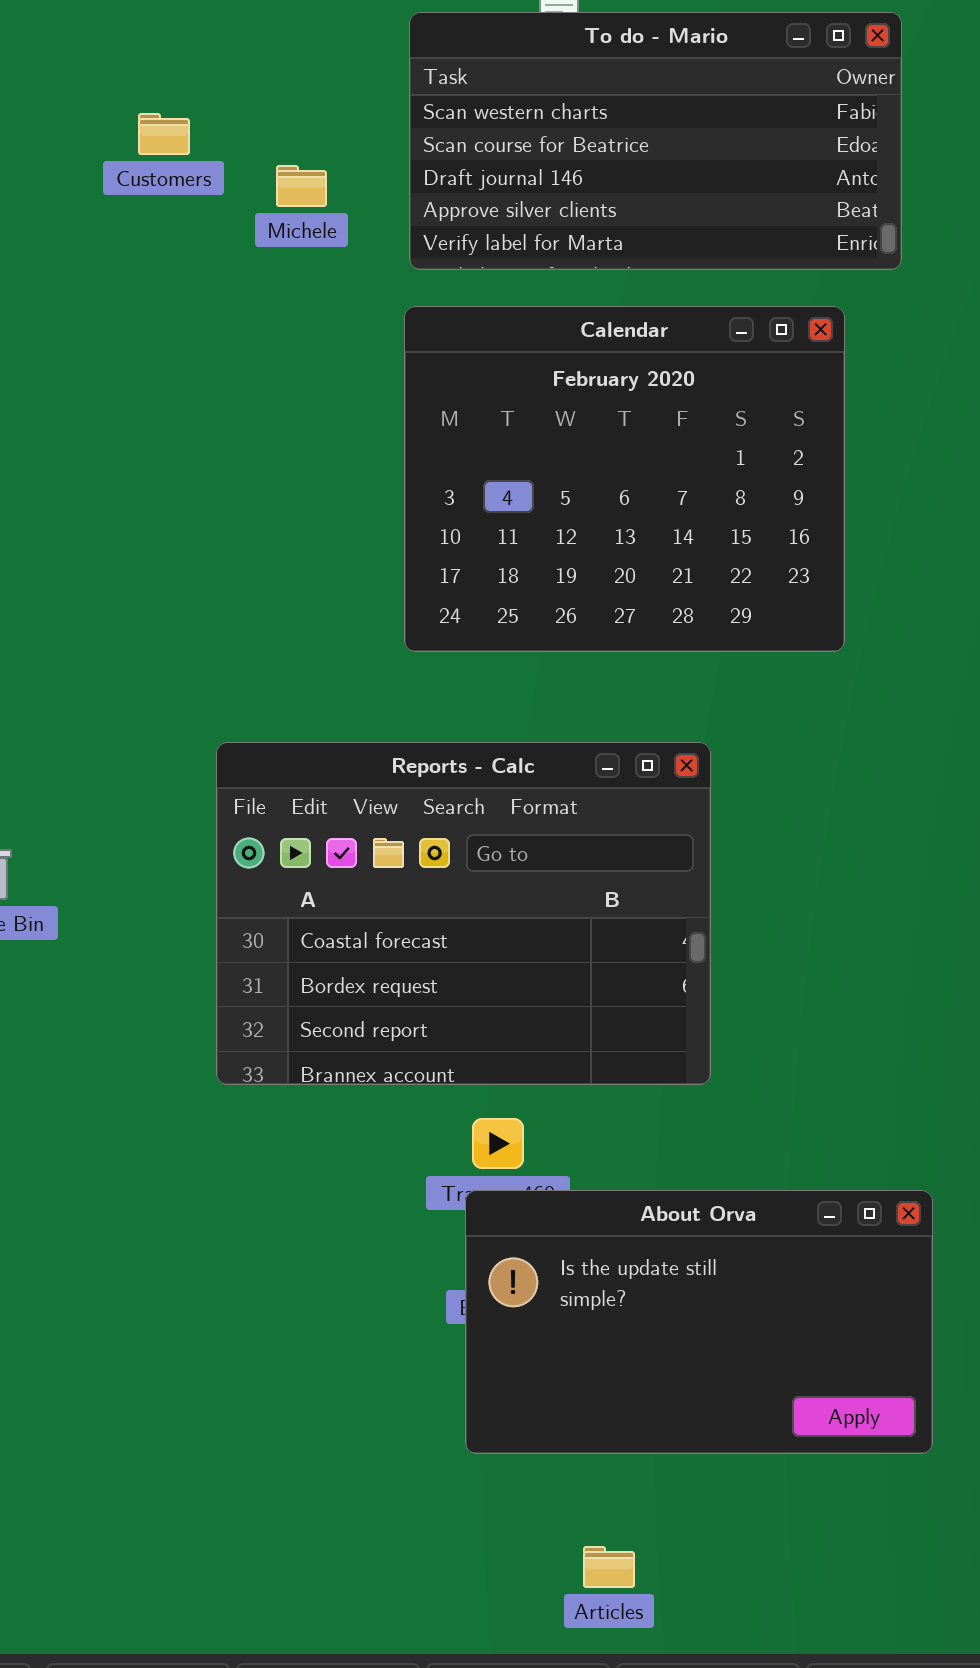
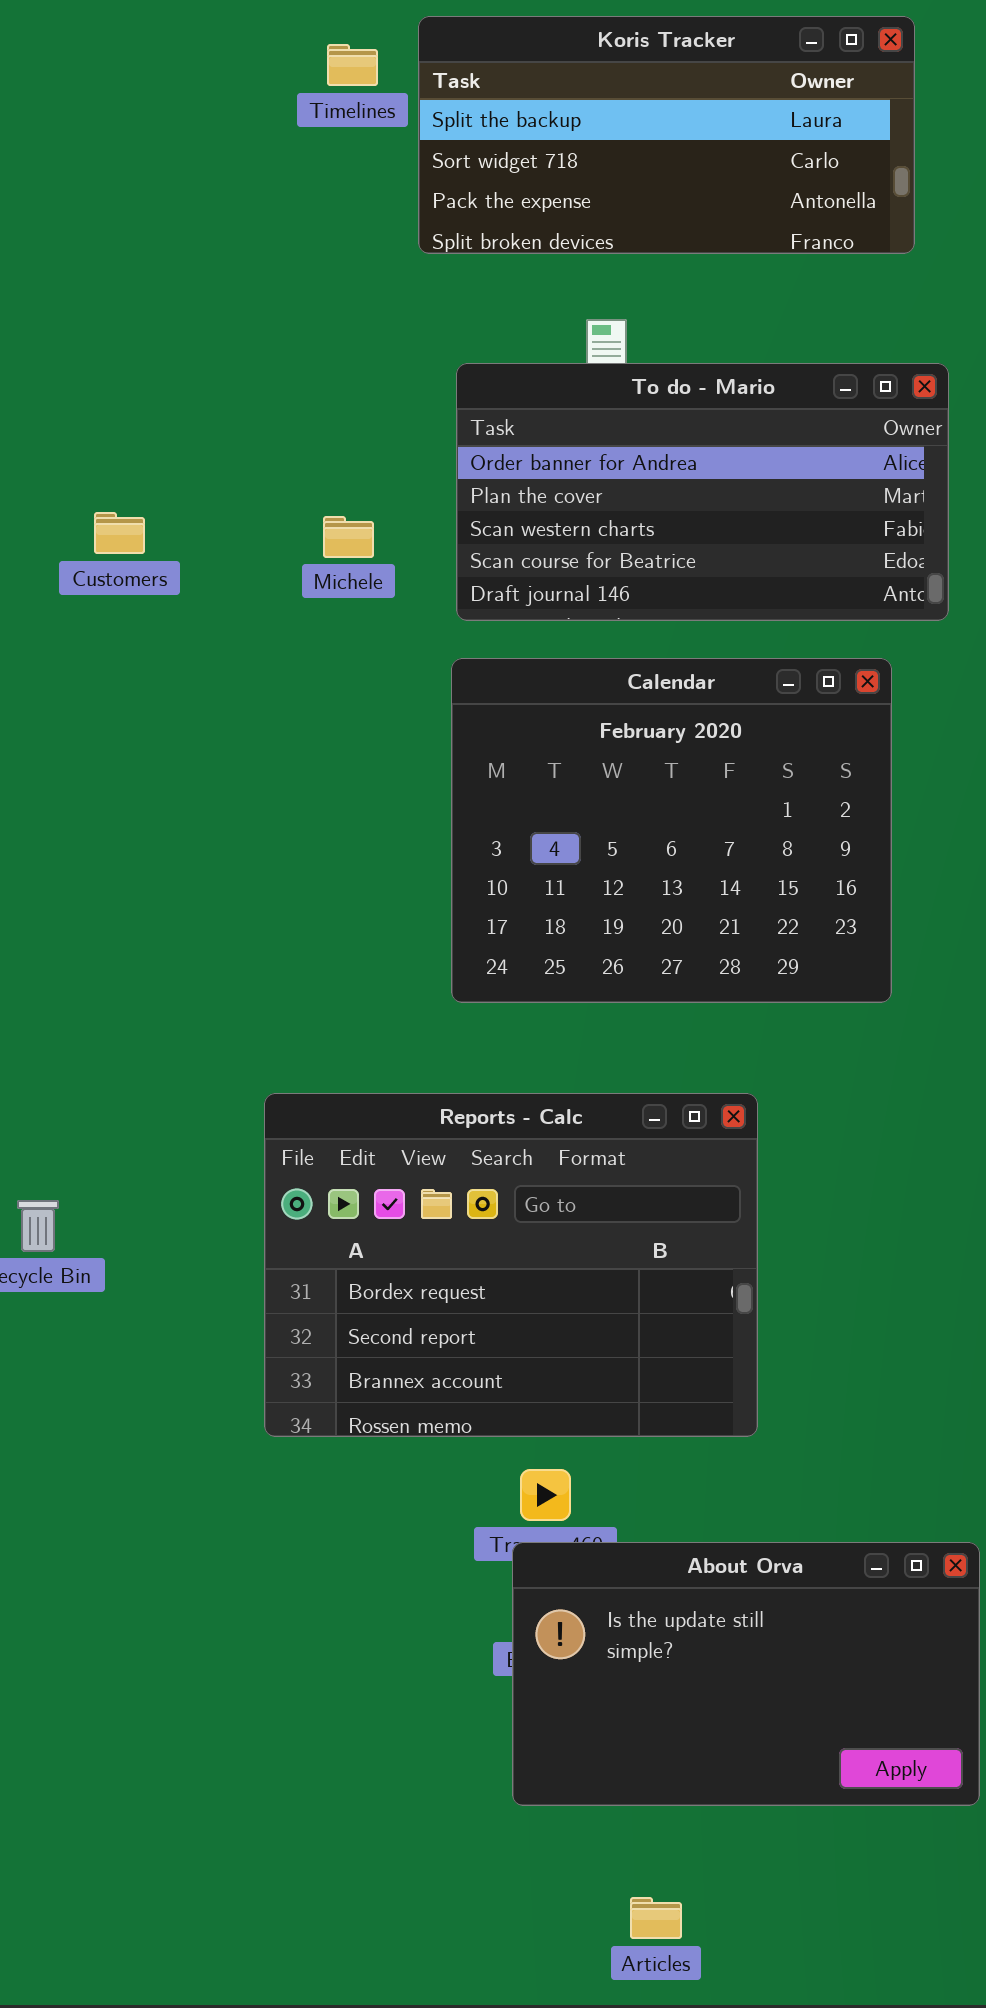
To do - Mario: [409,12,902,270] -> [456,363,949,621], scrolled up 2 rows
Customers: [138,113,190,155] -> [94,512,145,554], moved
Reports - Calc: [216,742,711,1085] -> [264,1093,758,1437], scrolled down 1 row

